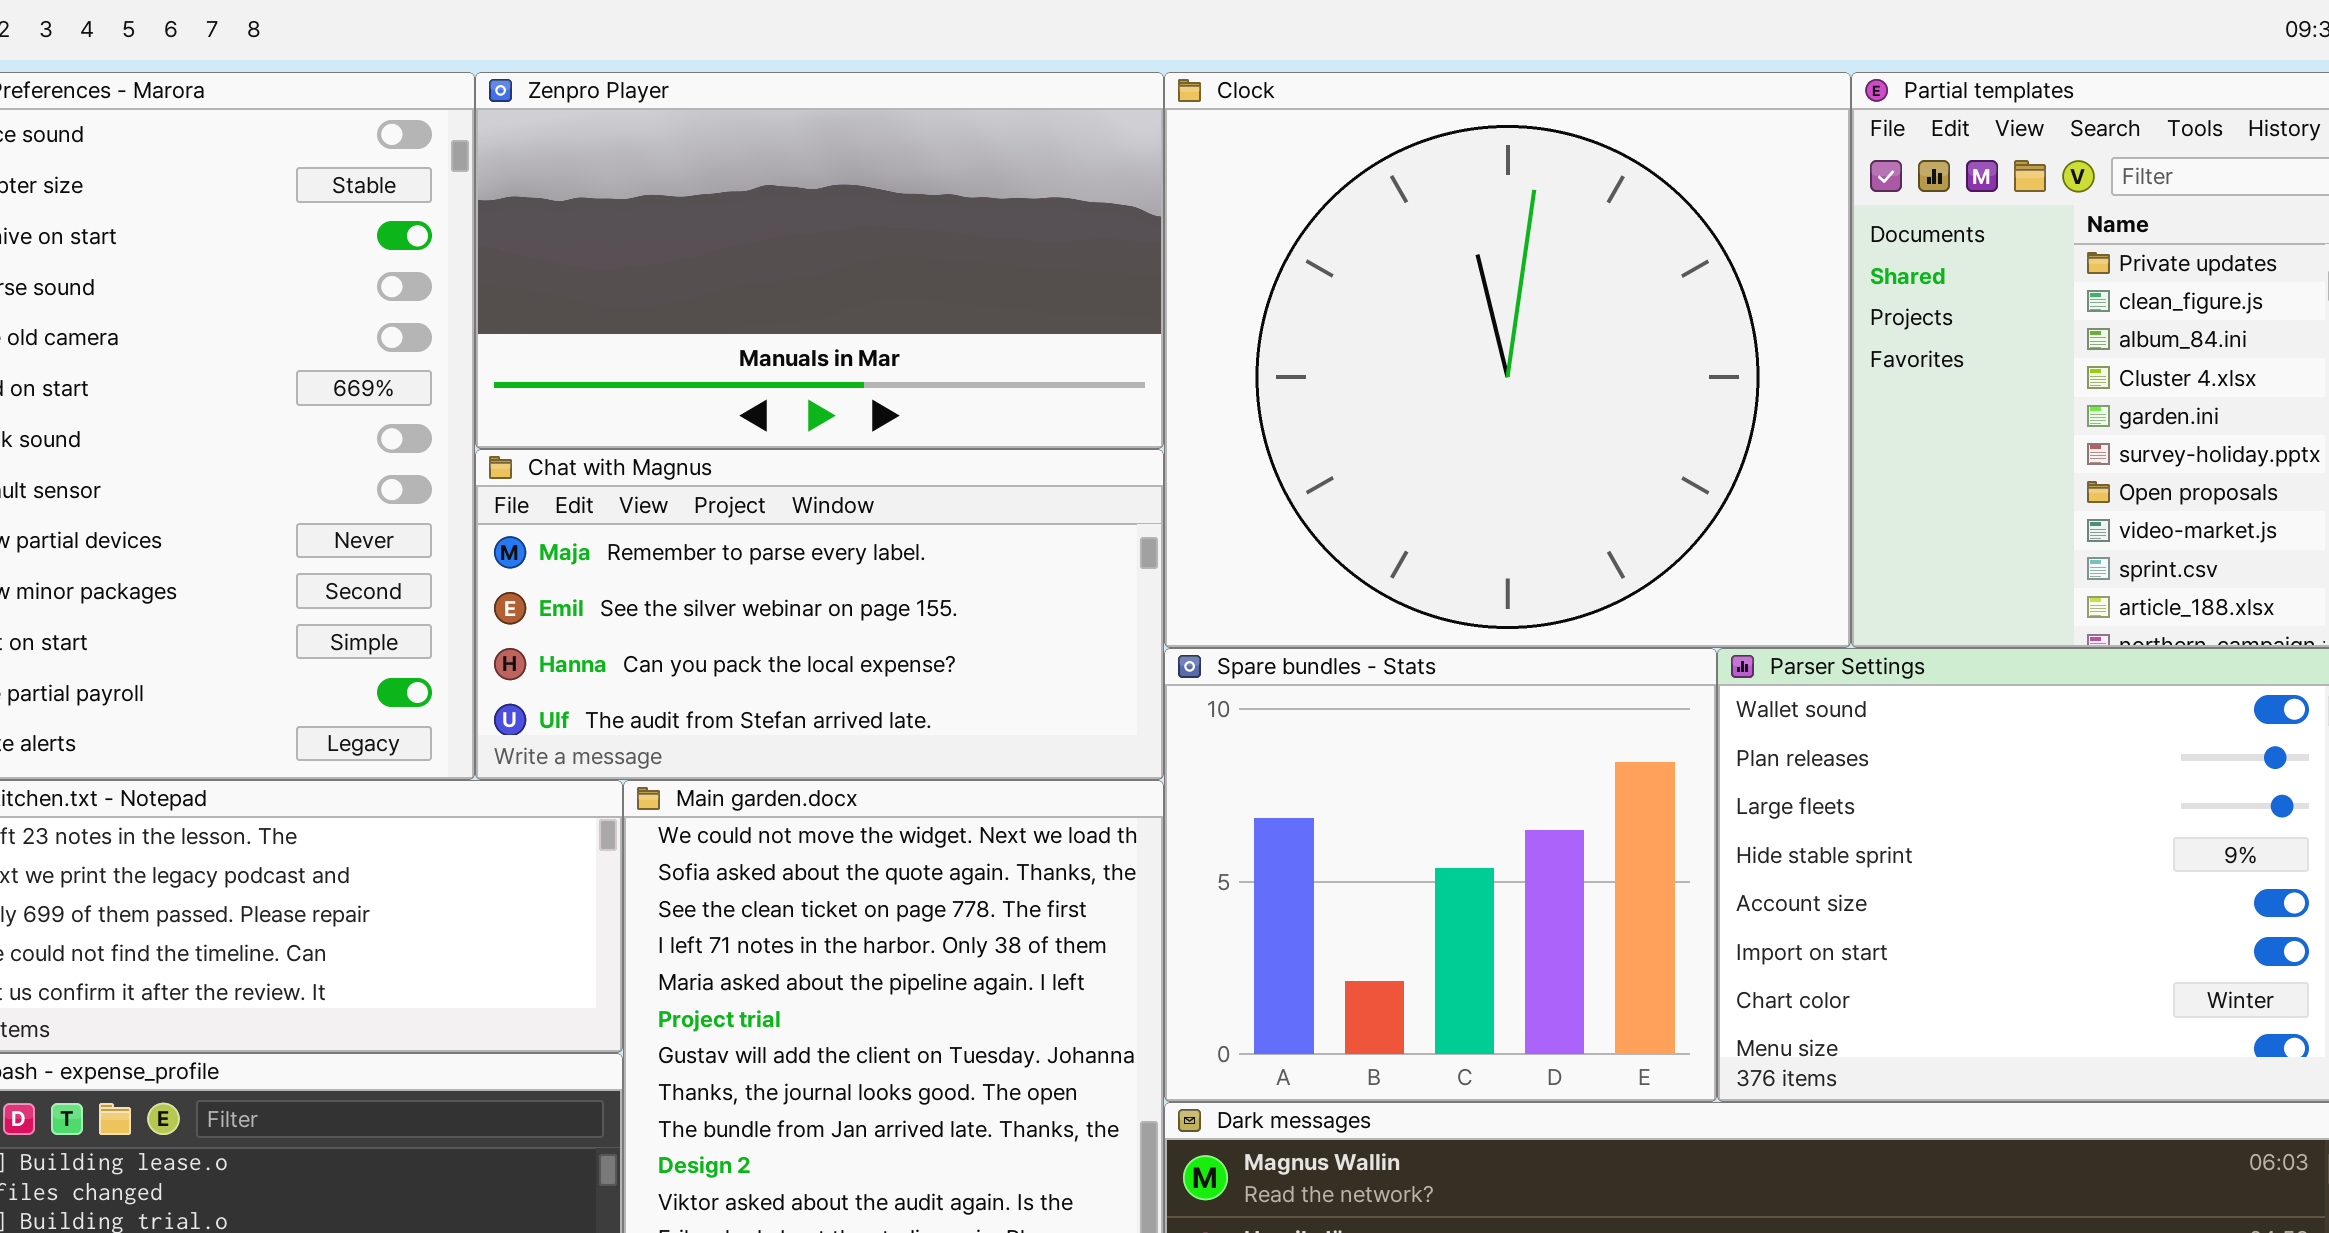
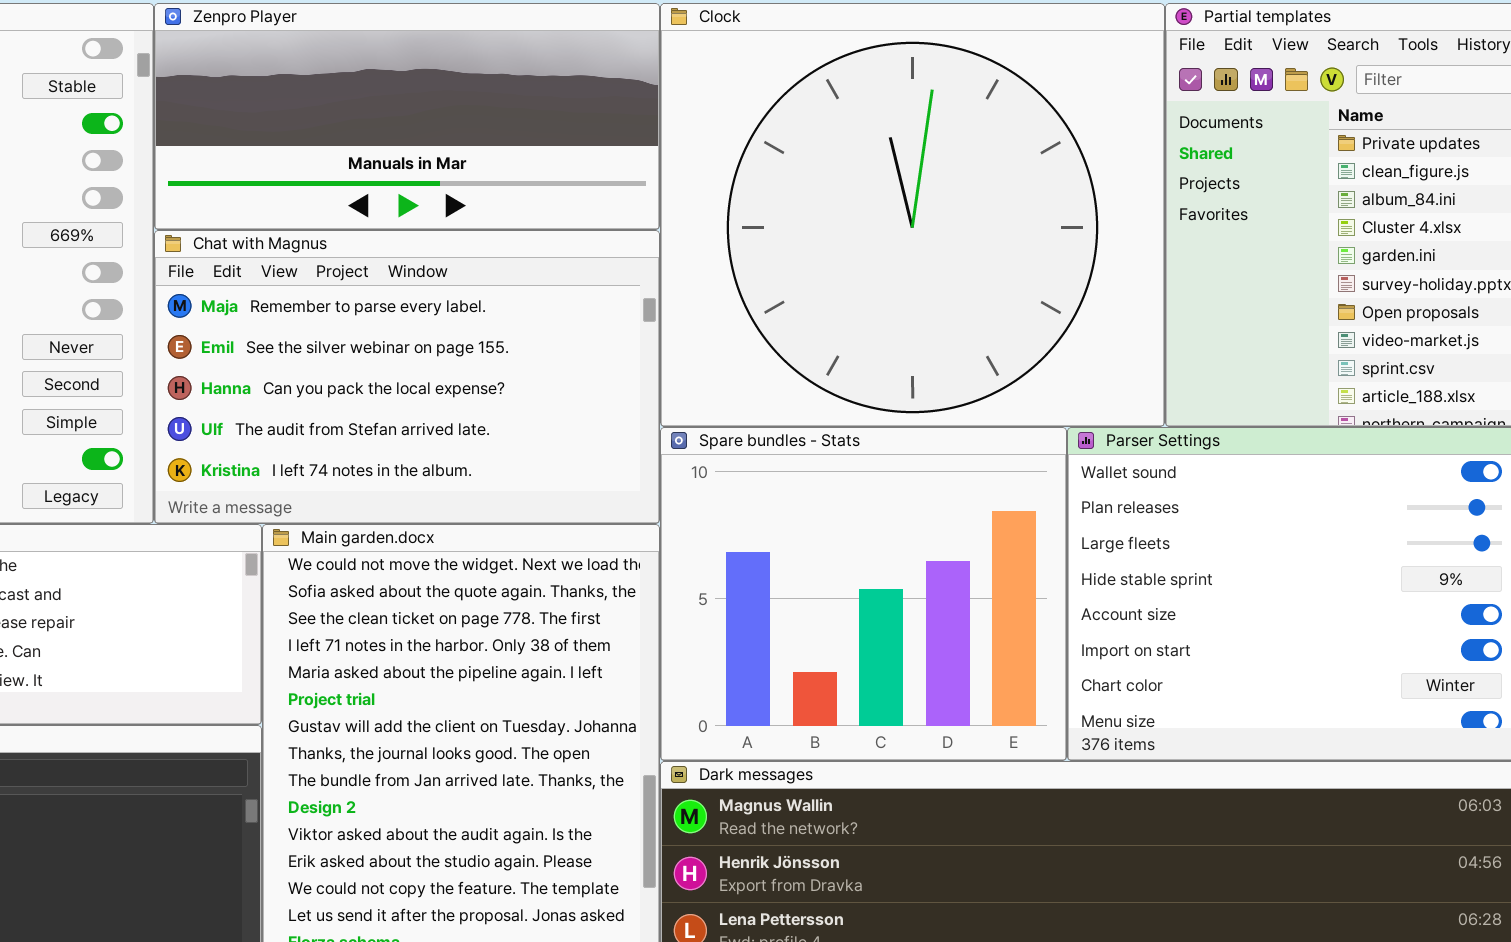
Zenpro Player: [475,72,1164,449] -> [154,3,660,230], resized
Chat with Magnus: [475,449,1164,780] -> [154,230,660,524], resized

